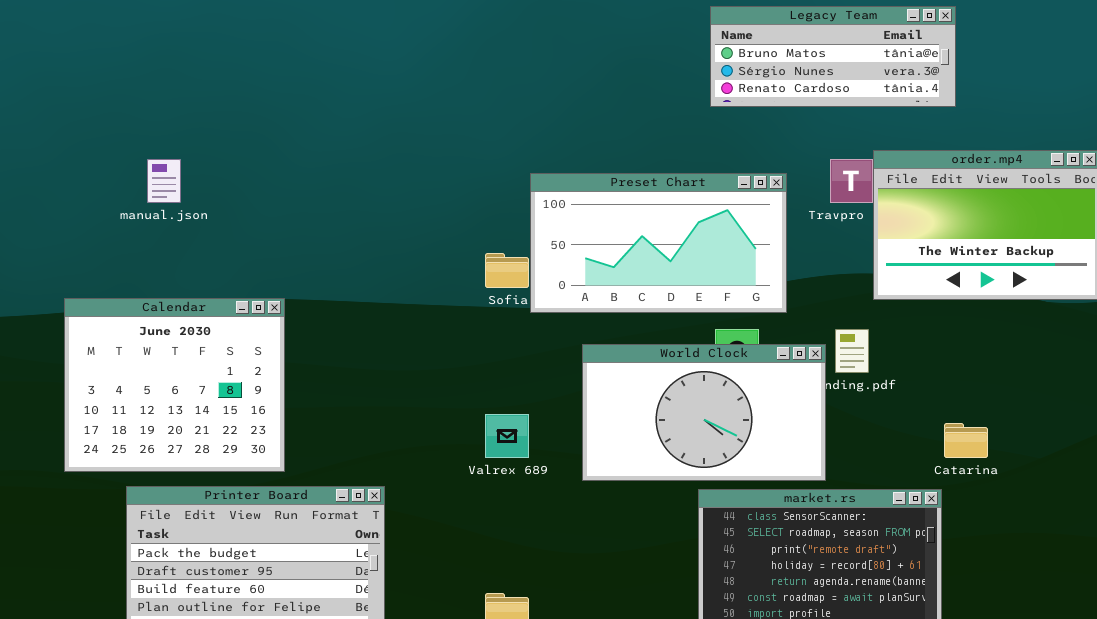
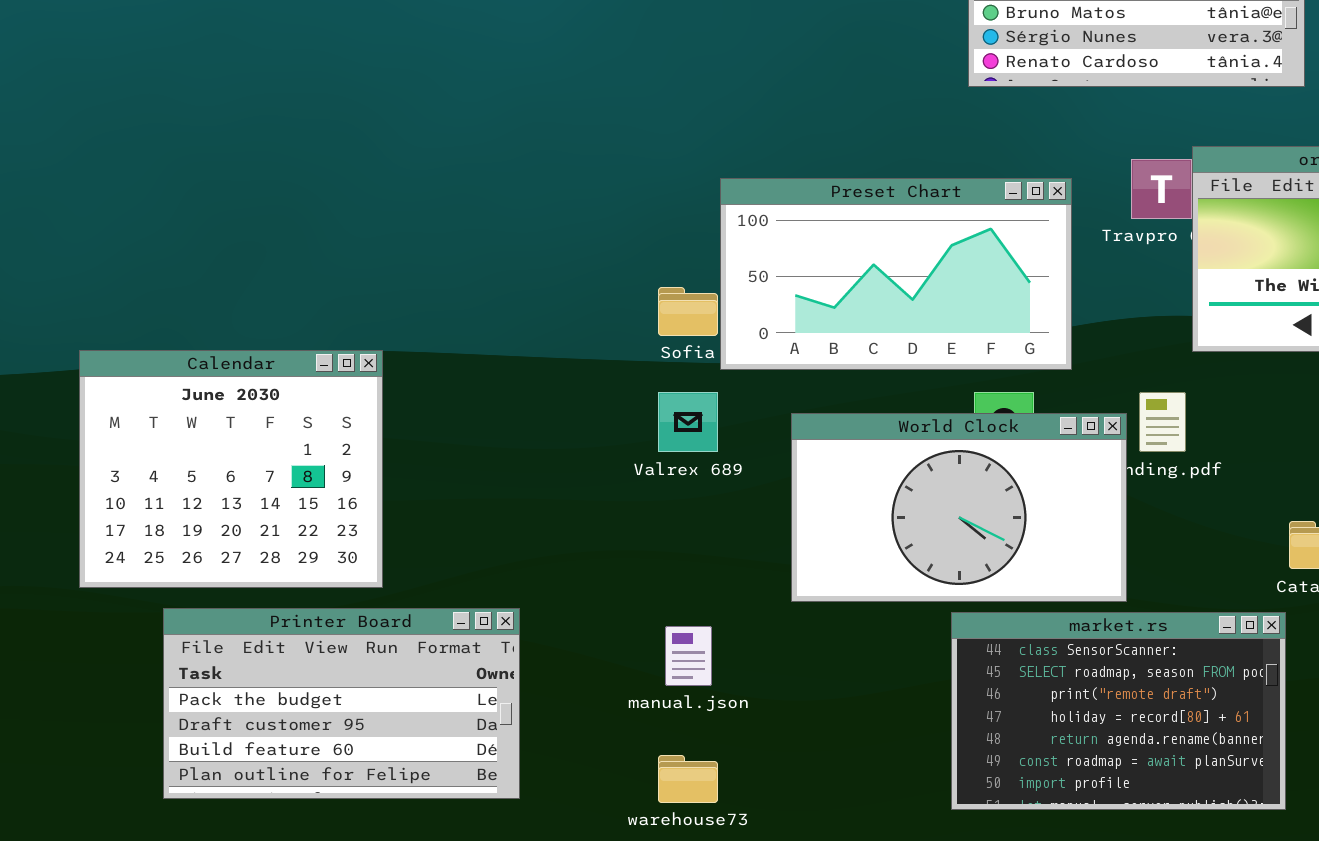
manual.json: [147,159,181,203] -> [665,626,712,686], moved
Valrex 689: [485,414,529,458] -> [658,392,718,452], moved

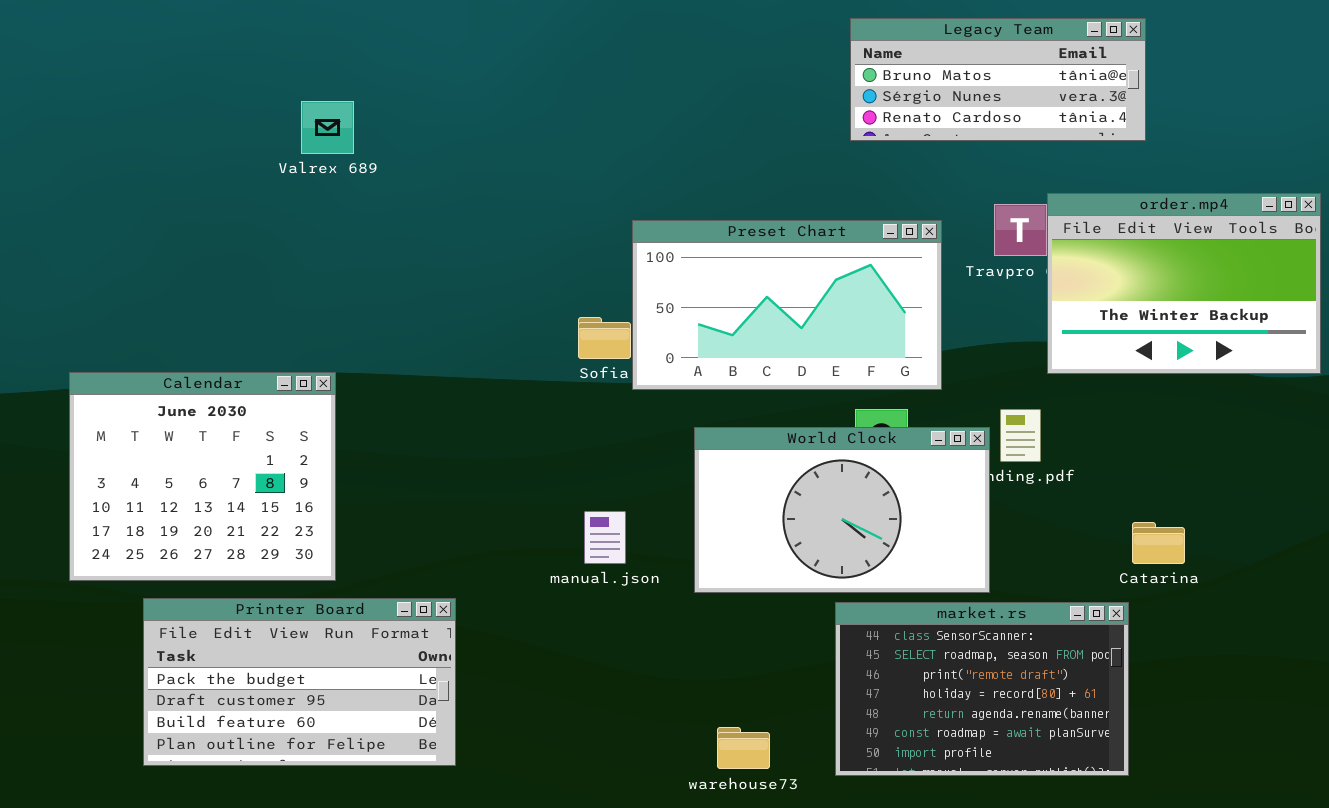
Valrex 689: [658,392,718,452] -> [301,101,354,154], moved
manual.json: [665,626,712,686] -> [584,511,626,564], moved
warehouse73: [658,755,718,803] -> [717,727,770,769], moved

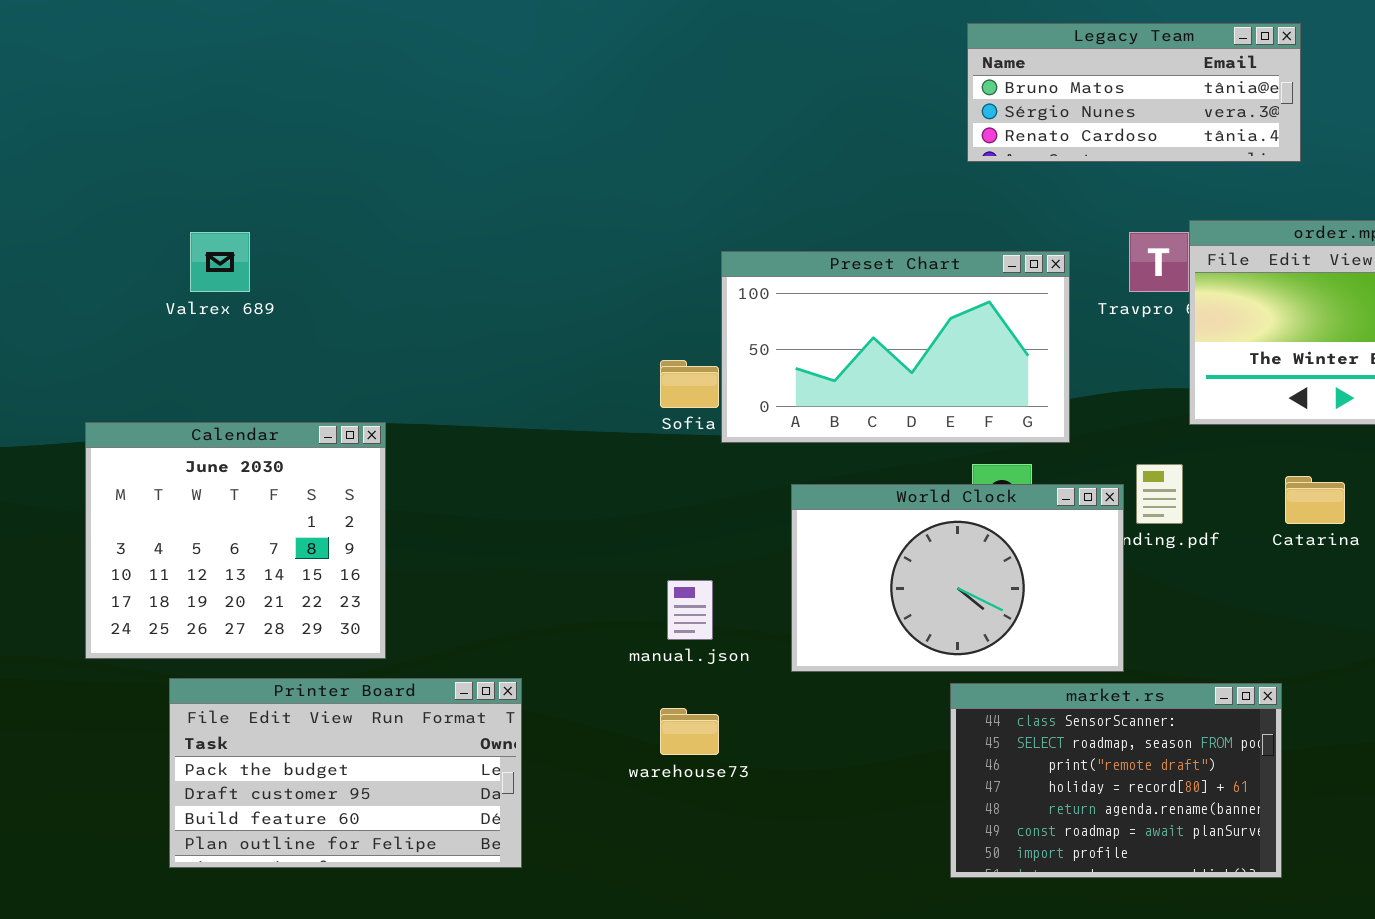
Valrex 689: [301,101,354,154] -> [190,232,250,292], moved
Catarina: [1132,522,1185,564] -> [1285,476,1345,524], moved
warehouse73: [717,727,770,769] -> [660,708,719,755], moved

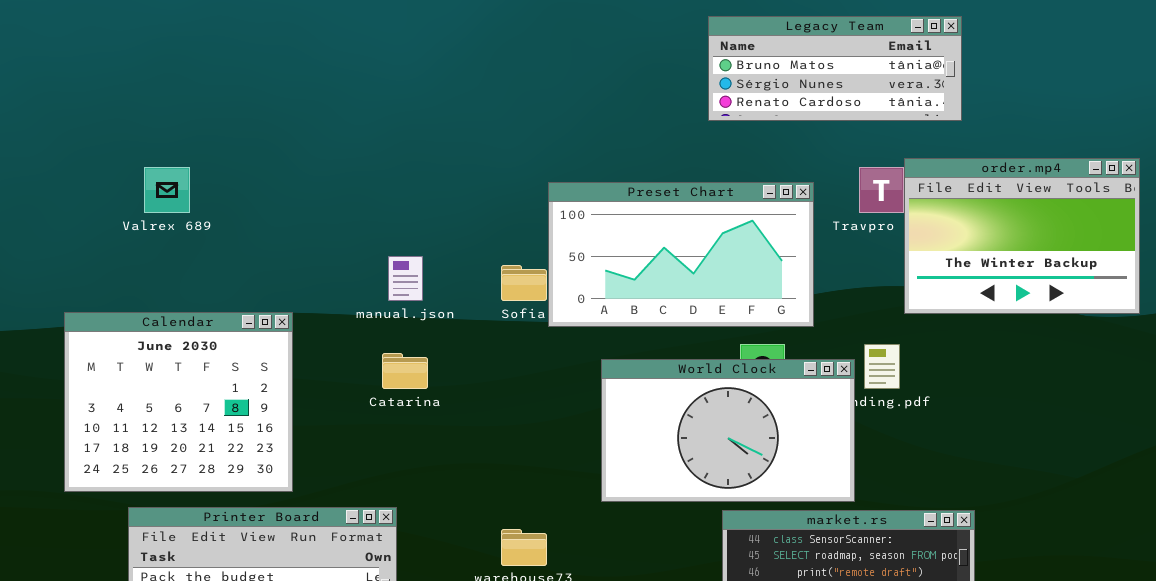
Legacy Team: [967,23,1301,162] -> [708,16,962,121], moved
Catarina: [1285,476,1345,524] -> [382,353,428,389], moved
manual.json: [667,580,713,640] -> [388,256,423,301], moved

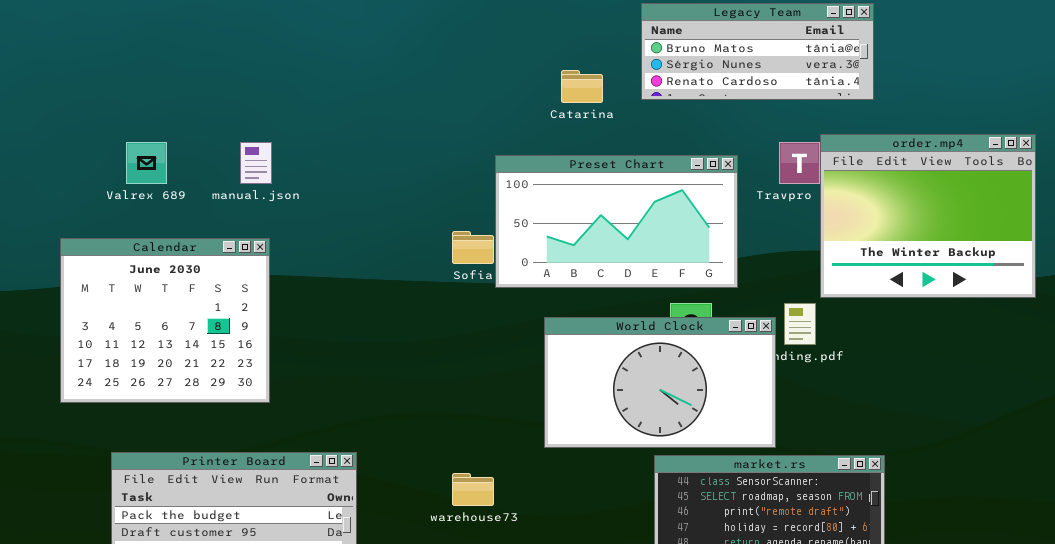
order.mp4: [904,158,1140,314] -> [820,134,1036,298], resized
manual.json: [388,256,423,301] -> [240,142,272,184], moved
Calendar: [64,312,293,492] -> [60,238,270,403], moved
Catarina: [382,353,428,389] -> [561,70,603,103], moved

